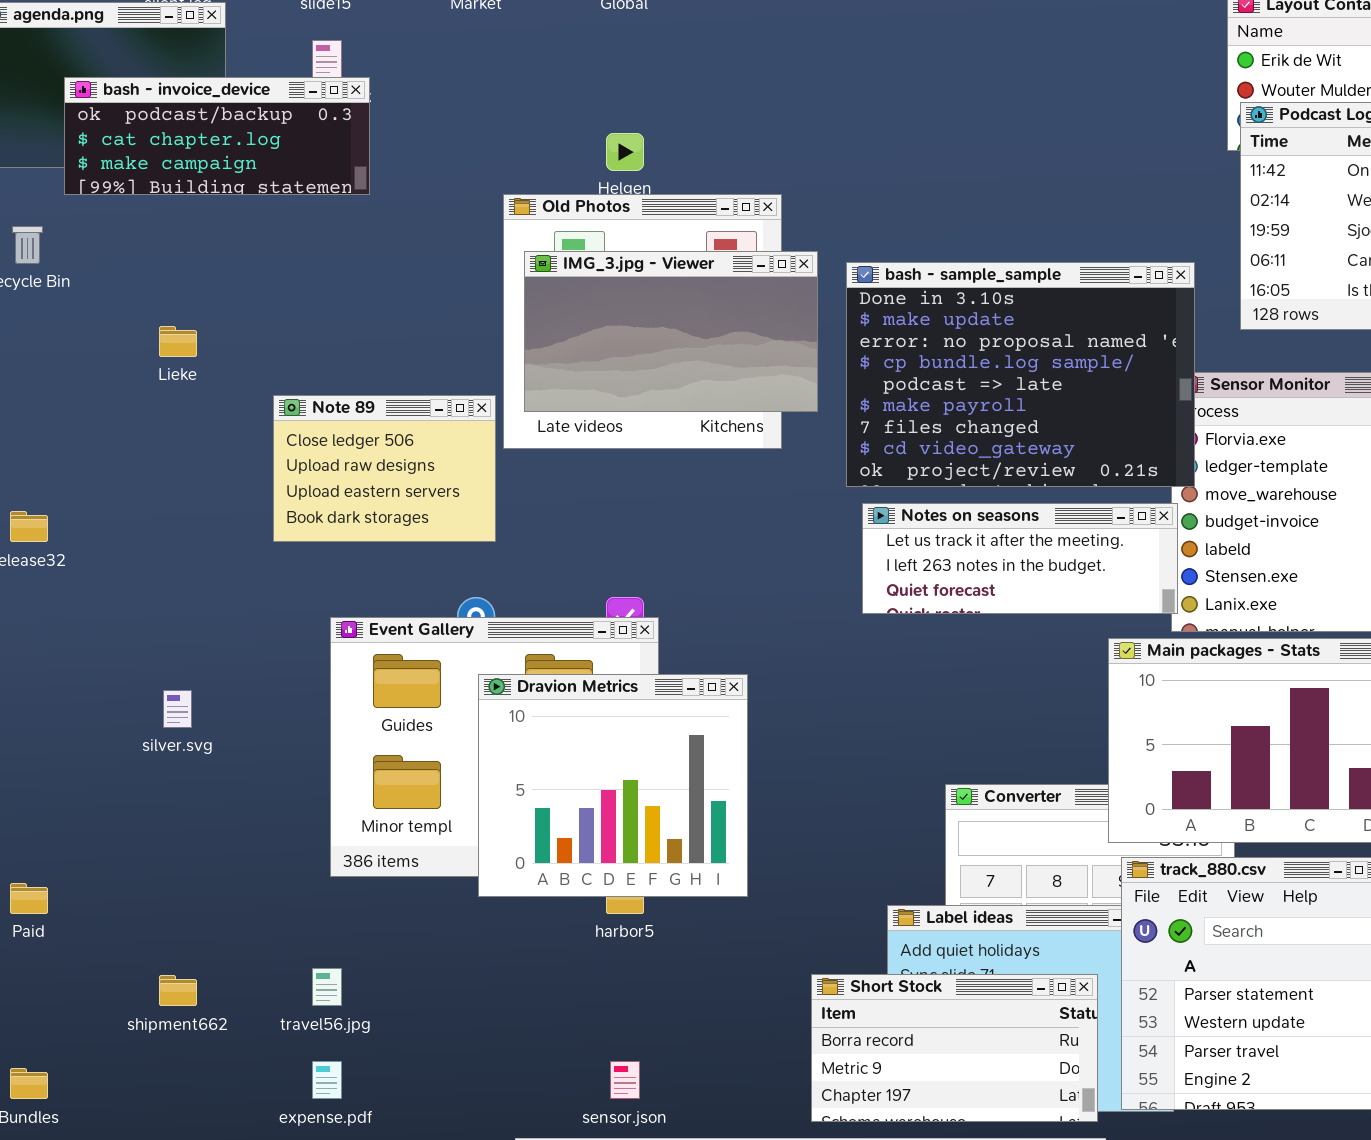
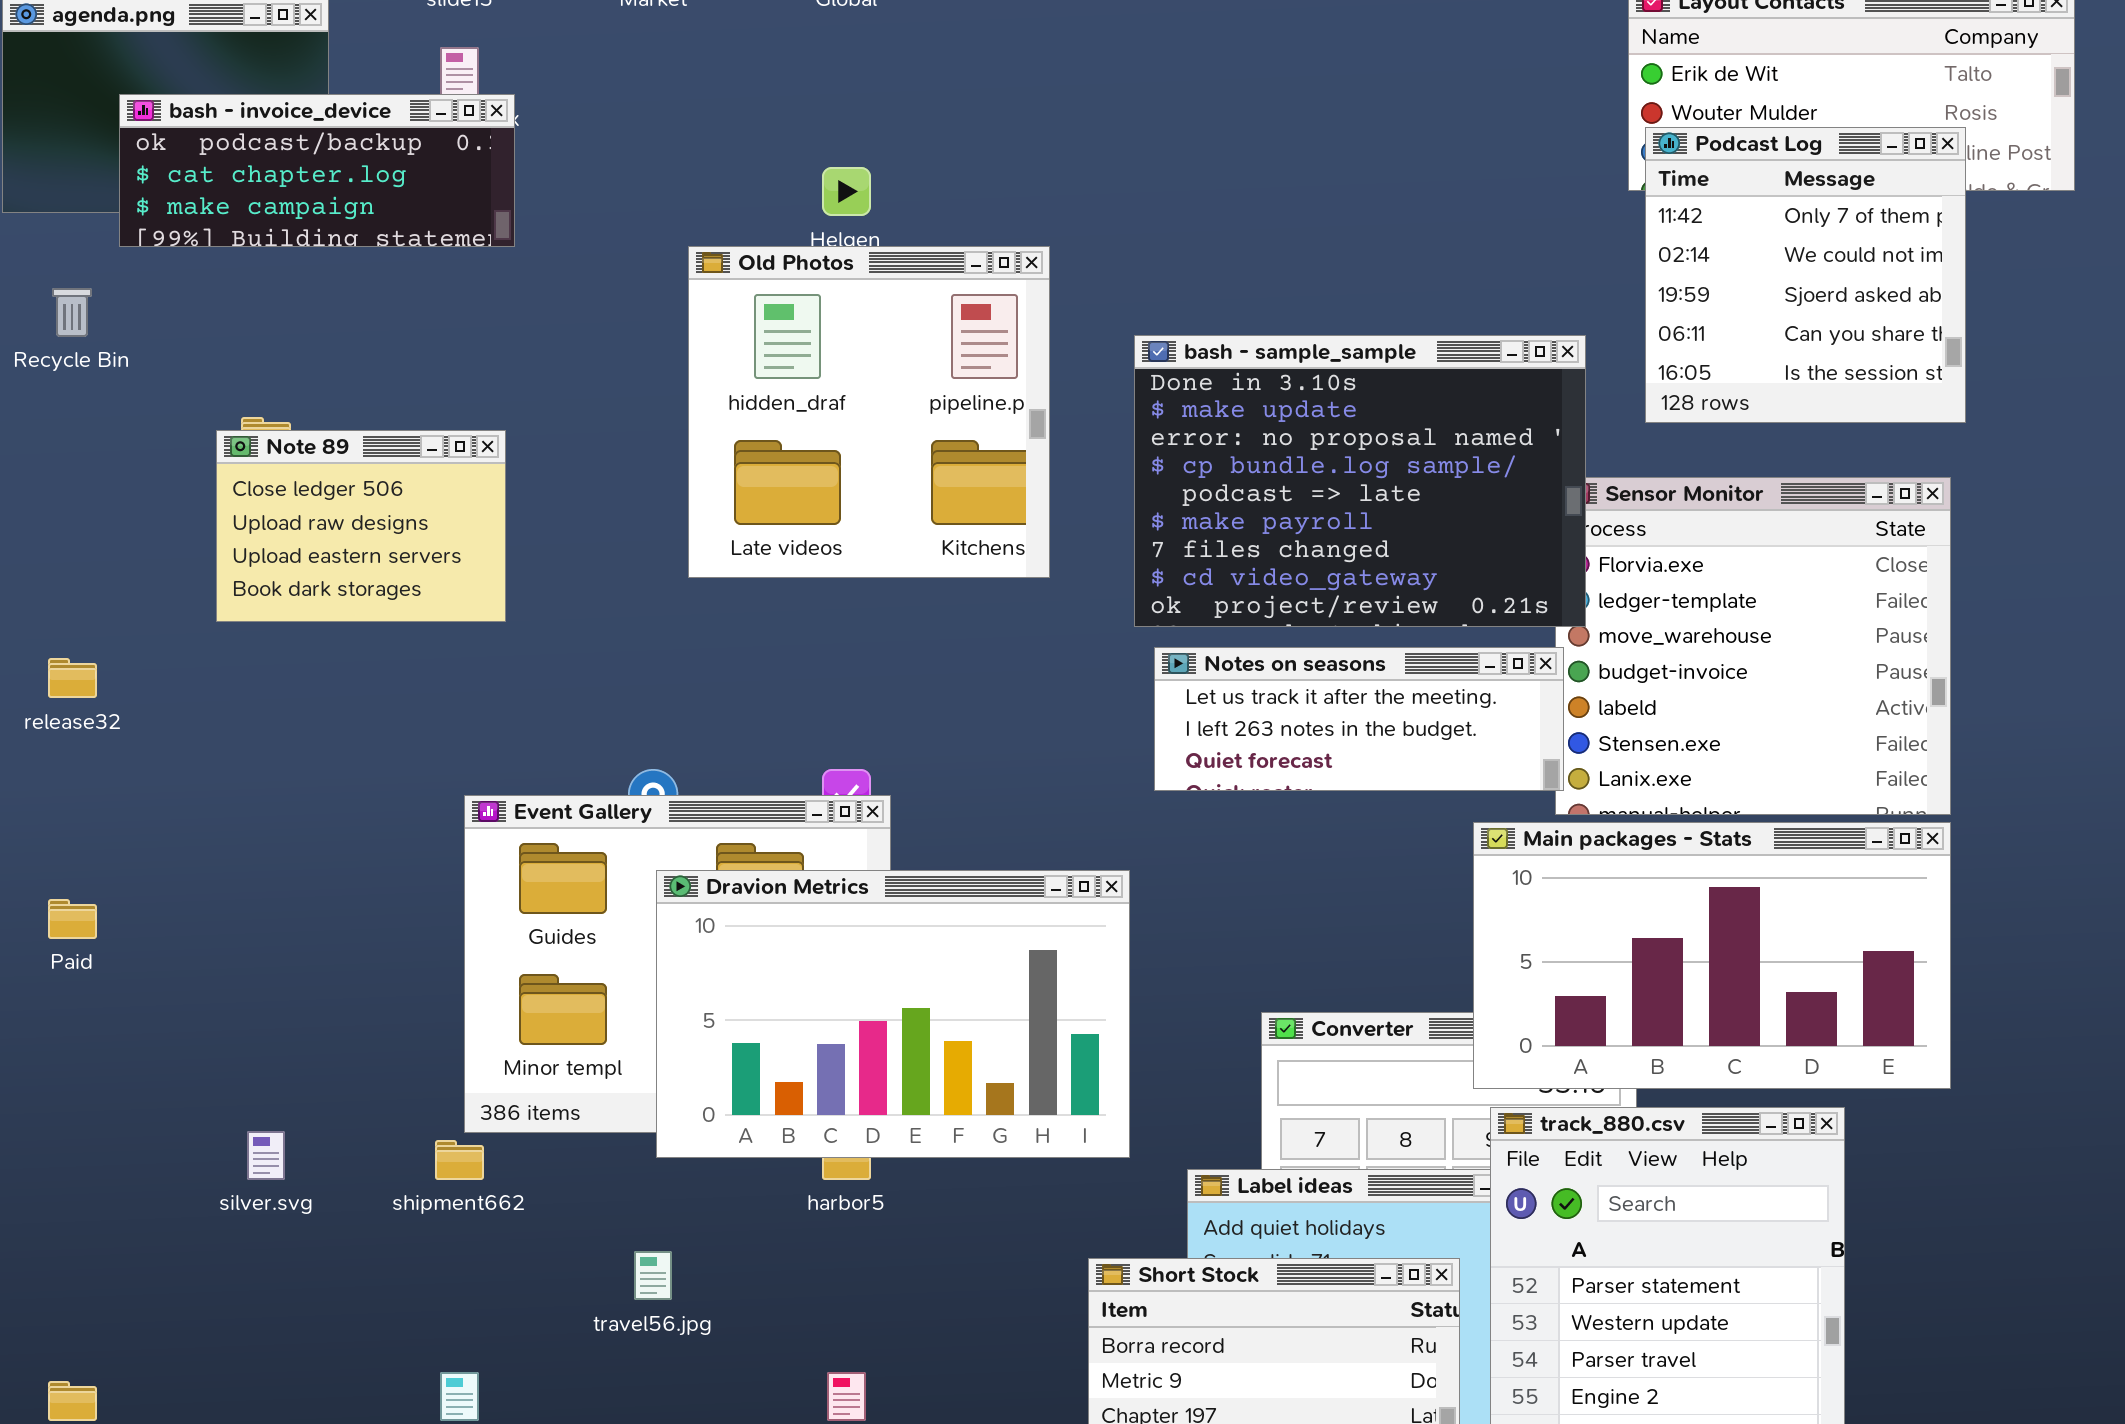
IMG_3.jpg - Viewer: [524,251,818,412] -> none, closed
Note 89: [273,395,496,542] -> [216,430,506,622], moved
Dravion Metrics: [478,674,748,897] -> [656,870,1130,1158], resized
silver.svg: [163,690,192,728] -> [247,1131,285,1180], moved
Paid: [10,883,48,914] -> [48,899,97,939], moved
travel56.jpg: [312,968,342,1006] -> [634,1251,672,1300], moved
shipment662: [159,975,197,1006] -> [435,1140,484,1180], moved

